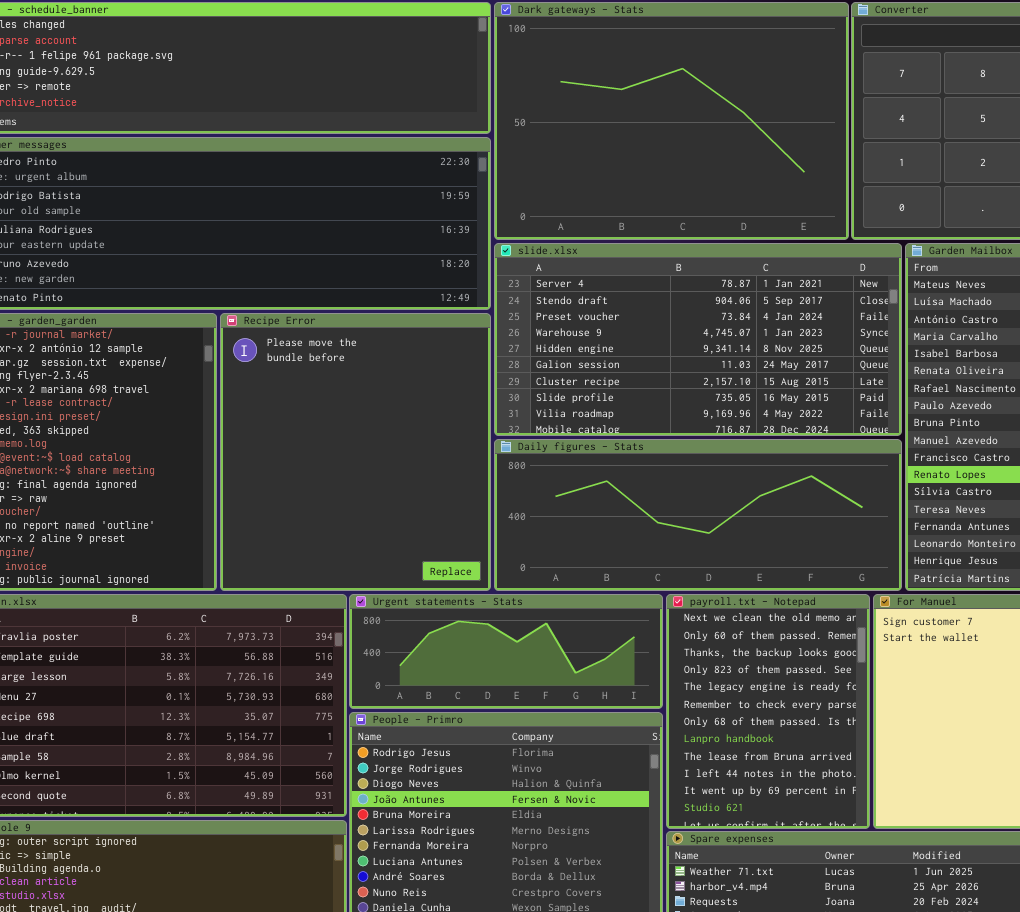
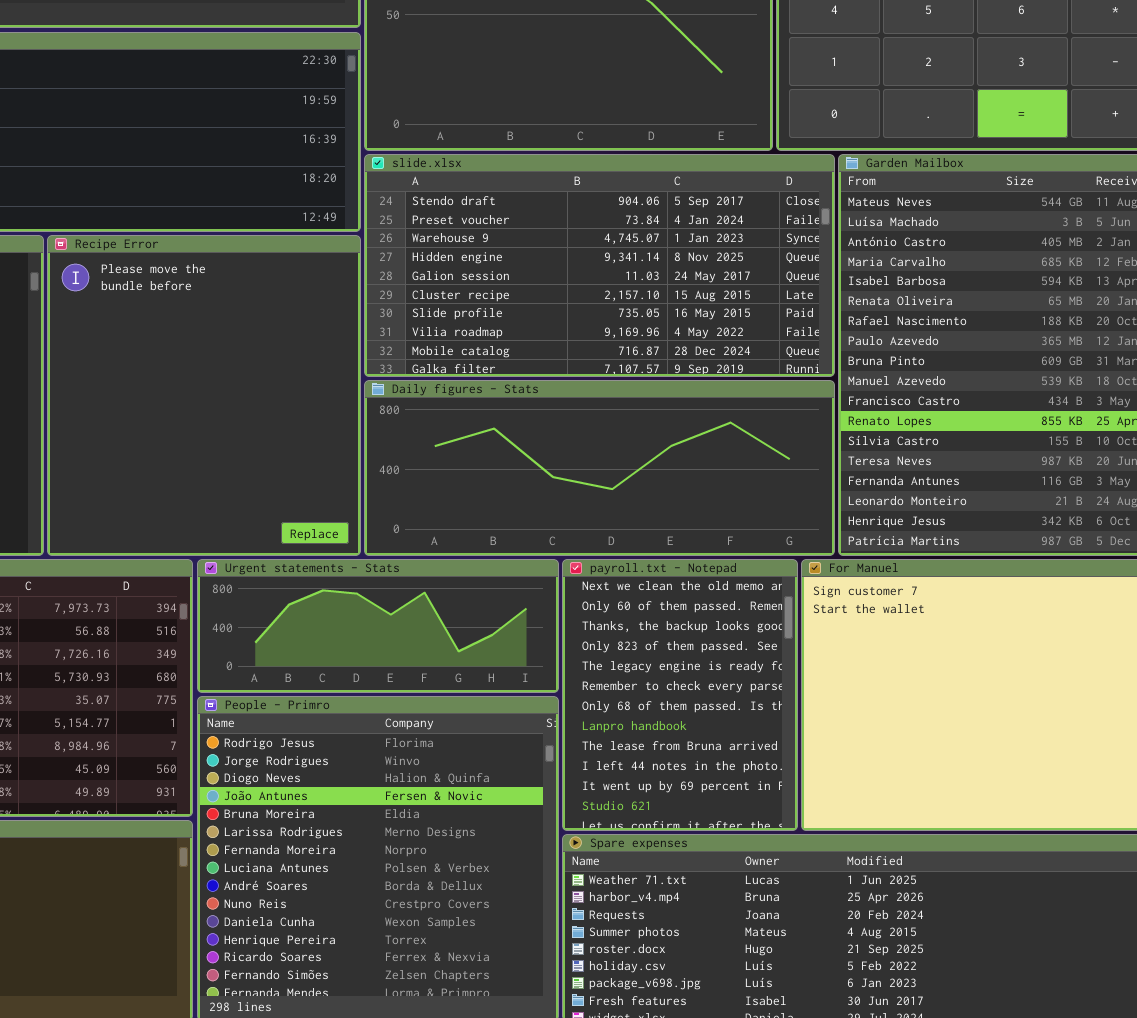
slide.xlsx: [494,243,902,436] -> [364,154,835,377], scrolled down 1 row

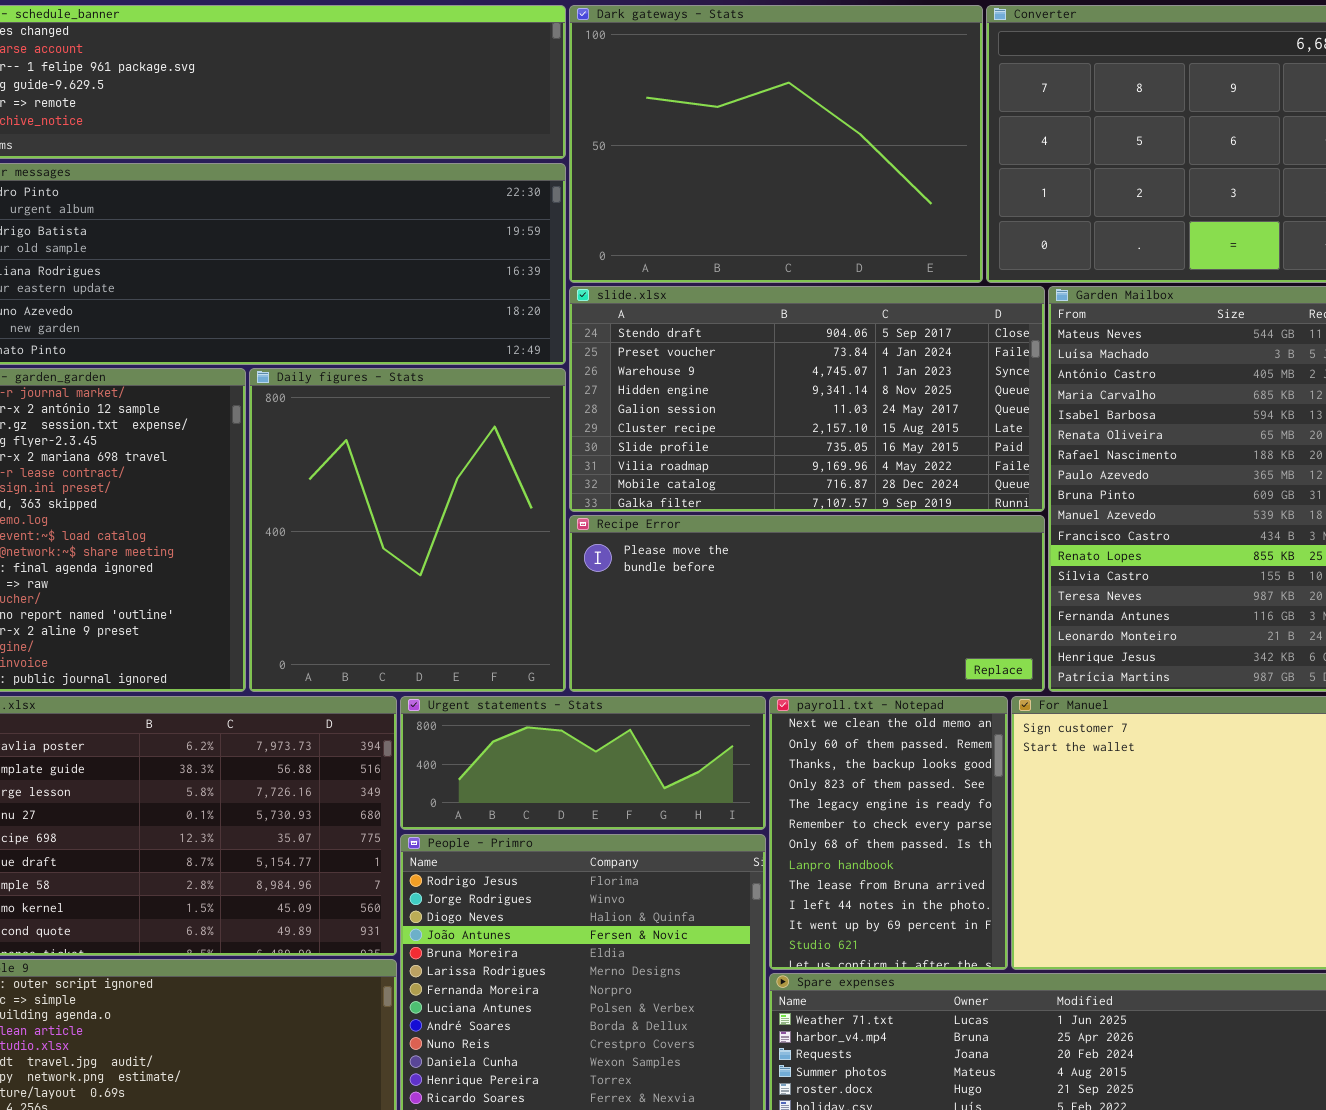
Recipe Error: [47,235,361,556] -> [569,515,1045,692], moved, resized
Daily figures - Stats: [364,380,835,556] -> [249,368,566,692], moved, resized

